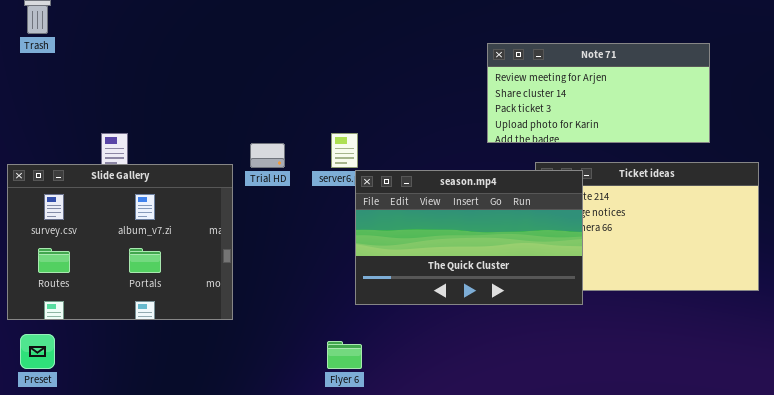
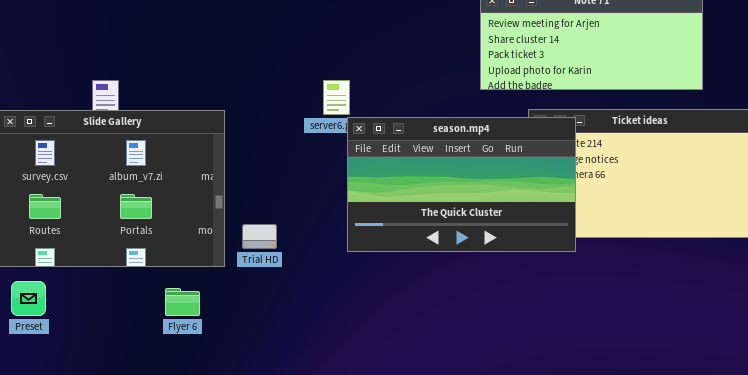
Trial HD: [250,143,285,168] -> [242,224,277,249], moved
Flyer 6: [327,341,362,369] -> [165,288,200,316], moved

